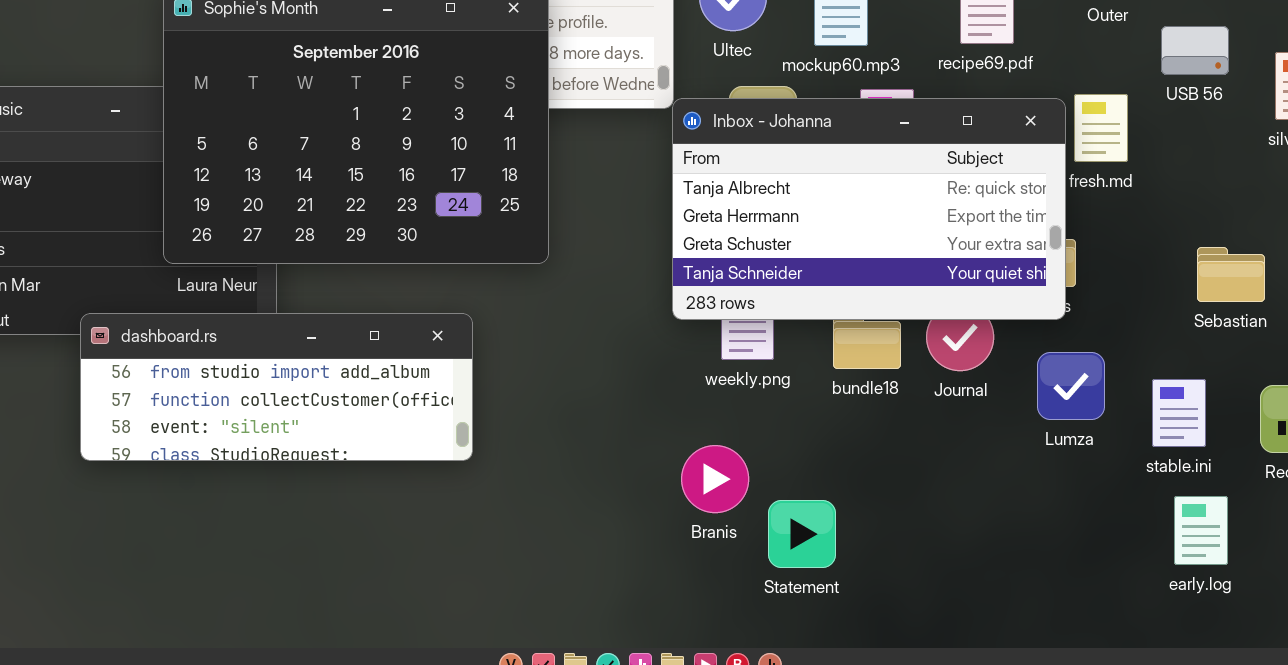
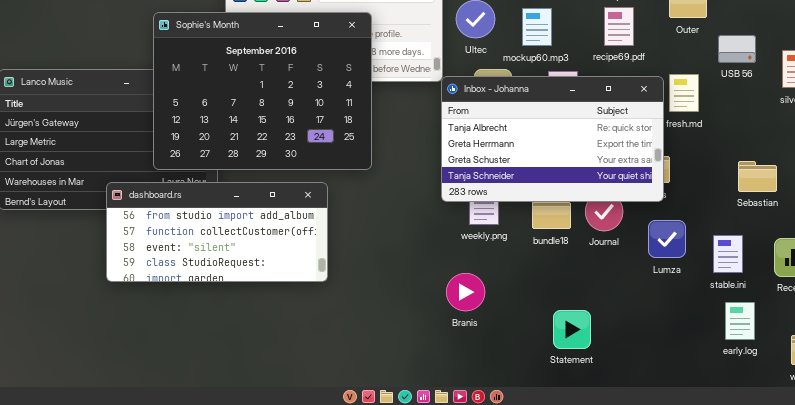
dashboard.rs: [80,313,473,461] -> [106,182,328,282], resized
Statement: [768,500,836,568] -> [553,310,591,349], moved

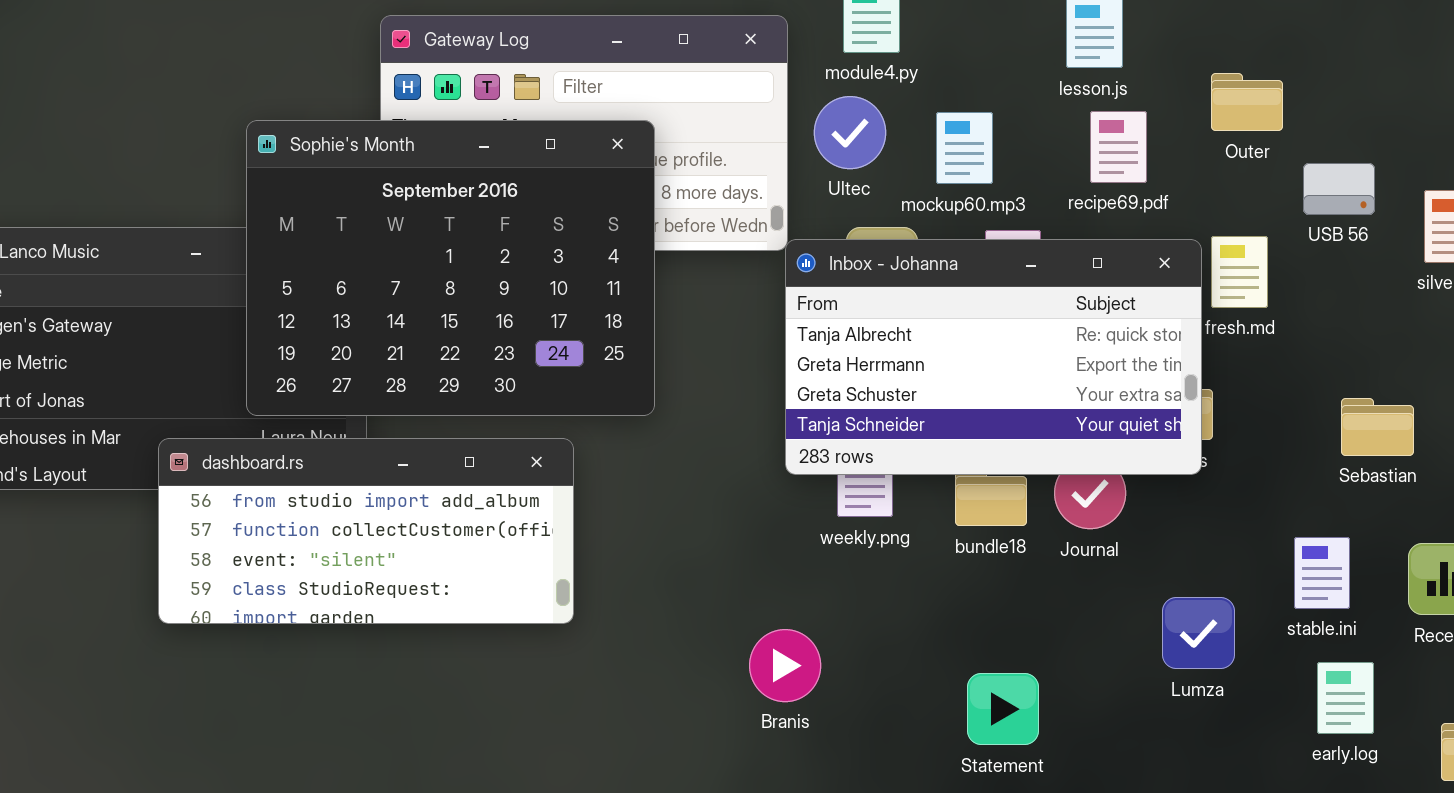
Lumza: [648,220,686,258] -> [1162,597,1235,669], moved
Branis: [446,273,485,311] -> [749,629,821,702], moved
Statement: [553,310,591,349] -> [967,673,1039,745], moved

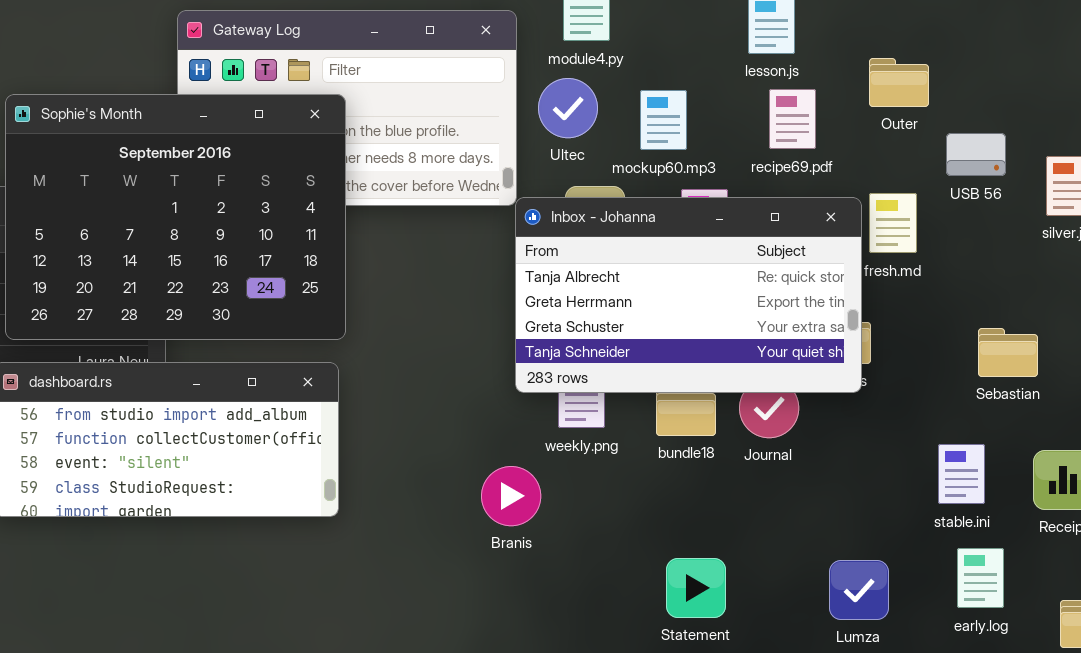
Sophie's Month: [246,120,655,416] -> [5,94,346,340], moved
Lumza: [1162,597,1235,669] -> [829,560,889,620], moved
Branis: [749,629,821,702] -> [481,466,541,526], moved

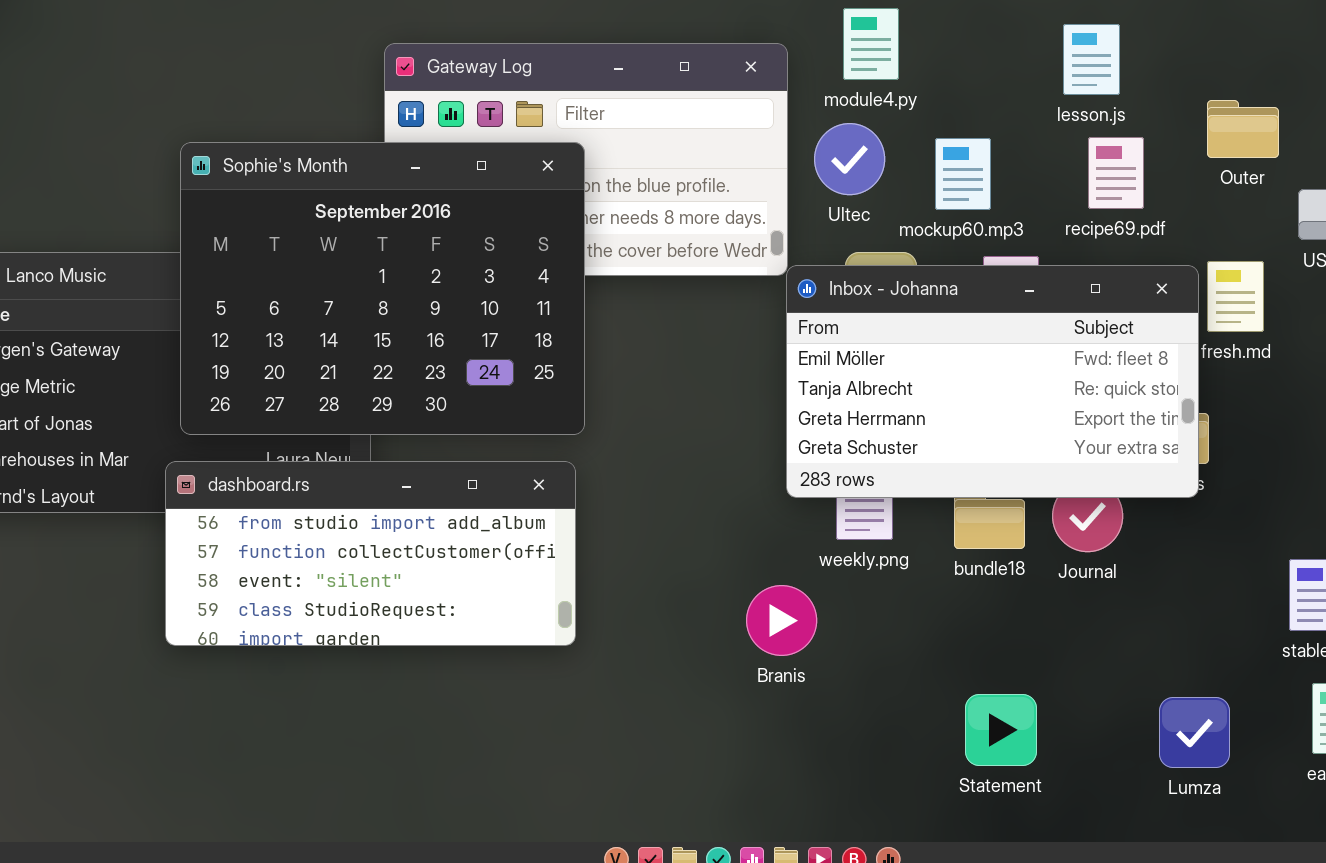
Inbox - Johanna: [515,197,862,393] -> [786,265,1199,498], scrolled up 1 row

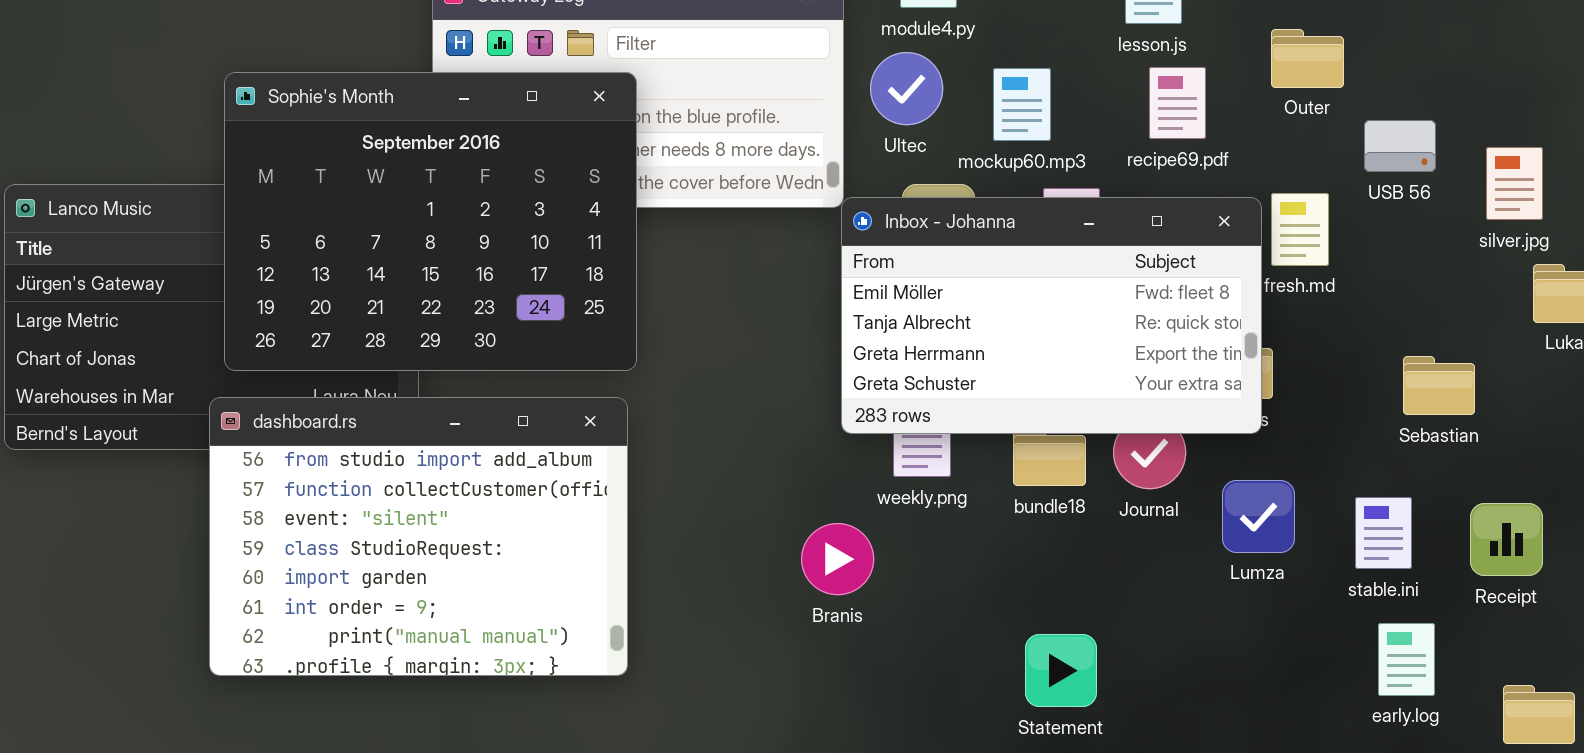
dashboard.rs: [165,461,576,646] -> [209,397,628,676], resized
Lumza: [1159,697,1230,768] -> [1222,480,1295,553], moved

